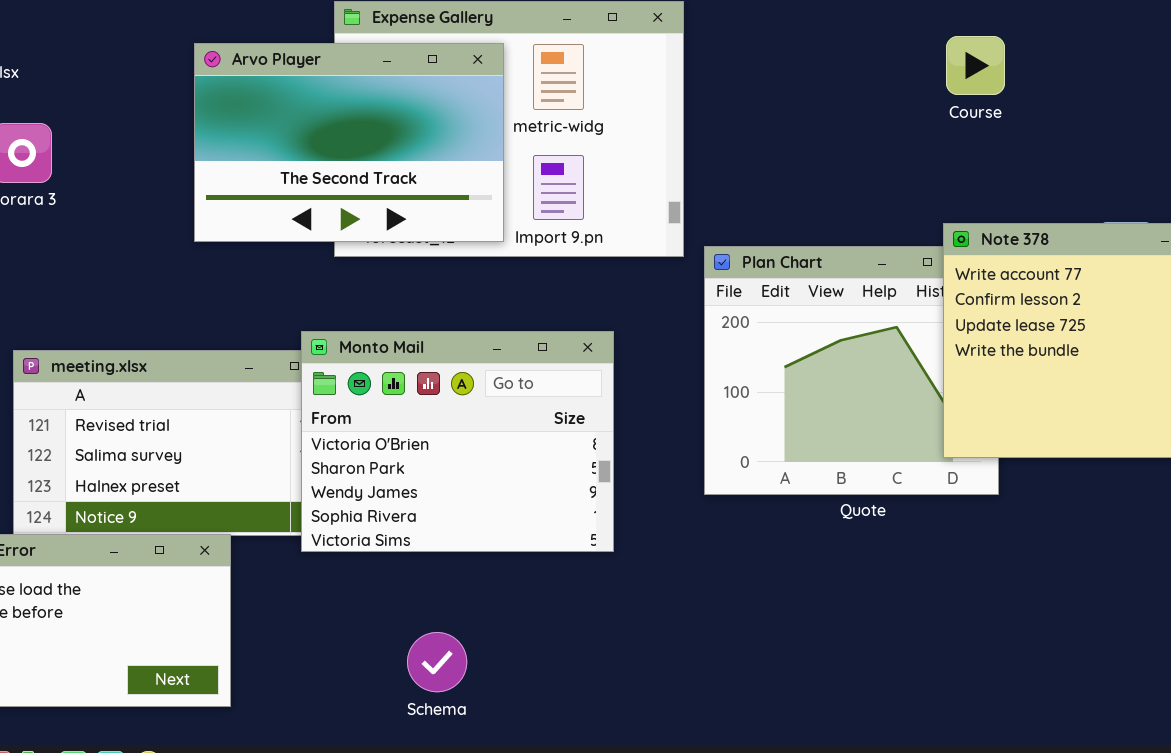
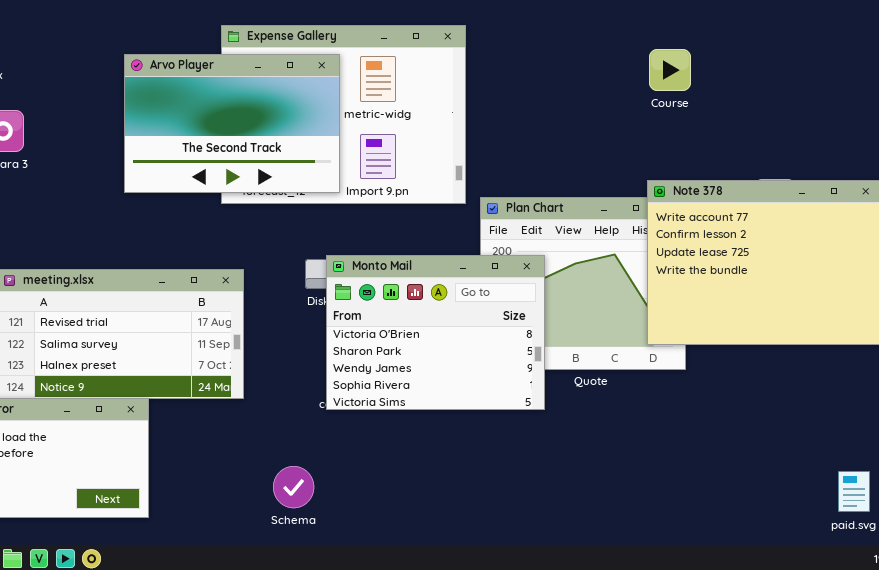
Monto Mail: [301,331,614,552] -> [326,255,545,410], moved

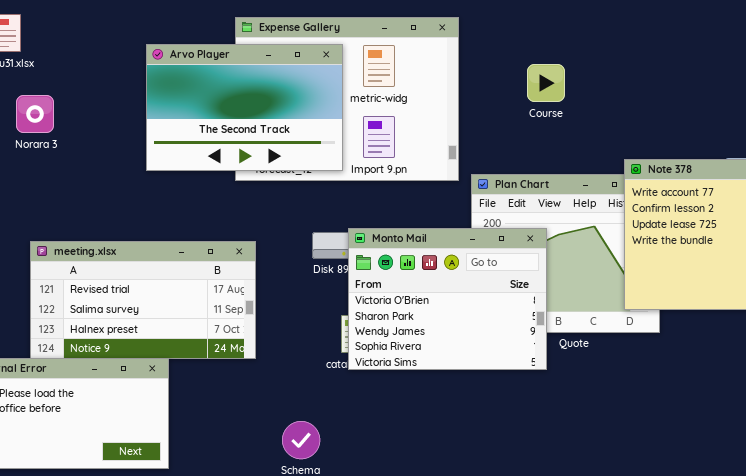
Course: [649,49,691,91] -> [527,64,565,102], moved
Monto Mail: [326,255,545,410] -> [348,228,547,370], moved

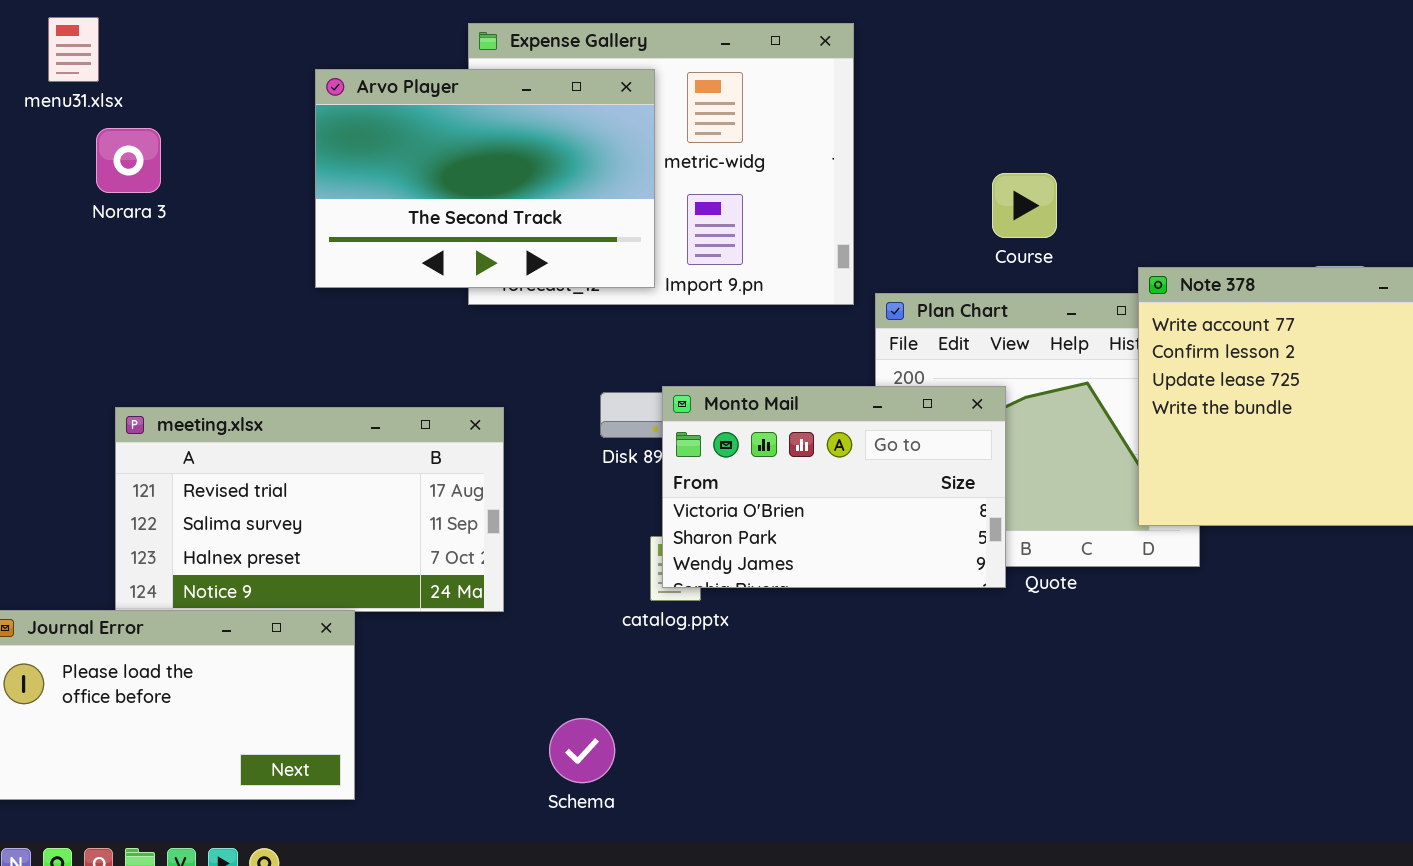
Course: [527,64,565,102] -> [992,173,1057,238], moved
Norara 3: [16,95,54,133] -> [96,128,161,193], moved
Monto Mail: [348,228,547,370] -> [662,386,1006,588], resized

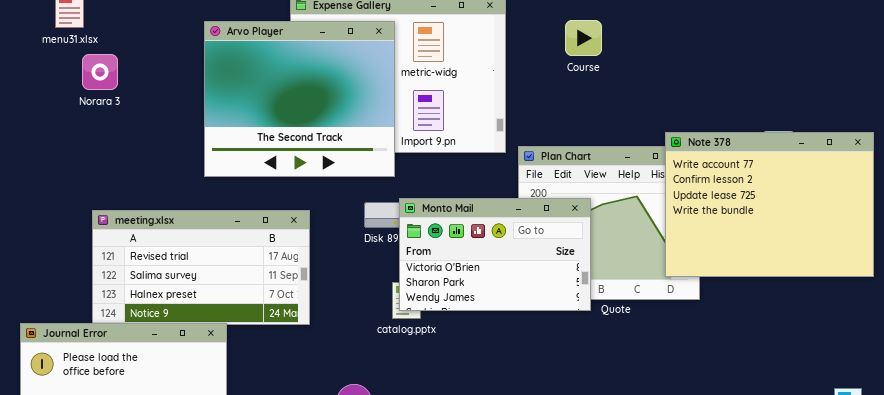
Arvo Player: [315,69,655,288] -> [204,21,395,177], resized
Course: [992,173,1057,238] -> [565,20,602,56], moved

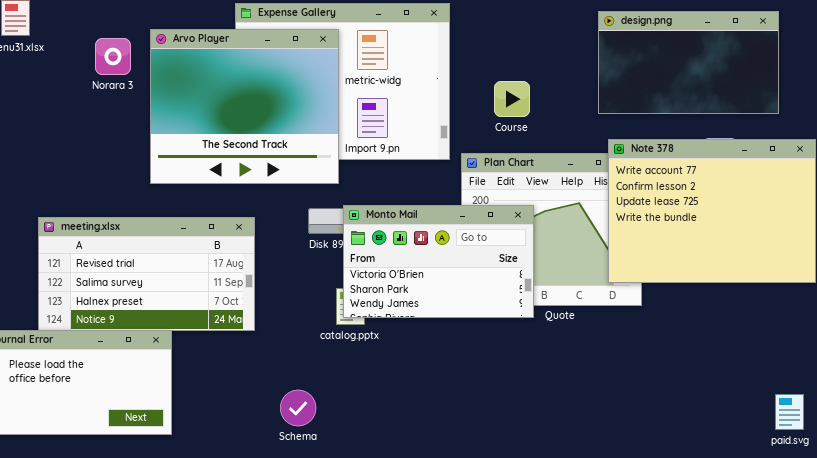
design.png: none -> [598,11,779,114], opened
Course: [565,20,602,56] -> [494,81,530,117], moved
Norara 3: [82,54,118,90] -> [95,38,131,75], moved

